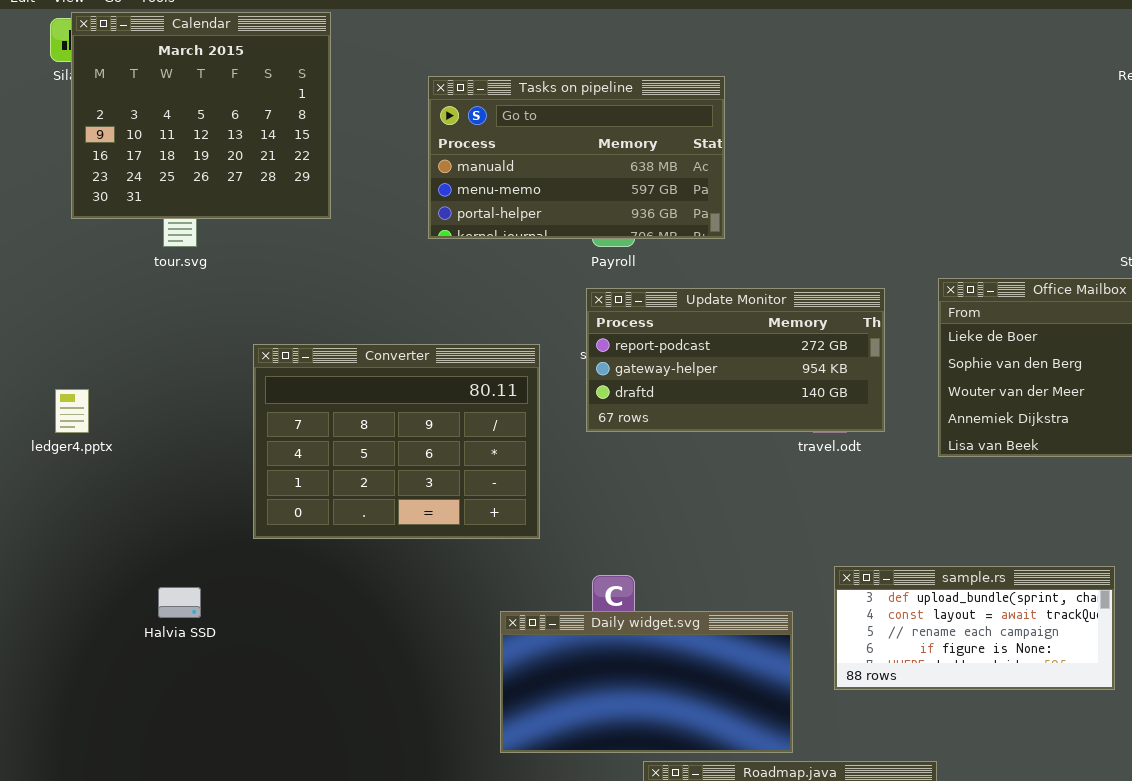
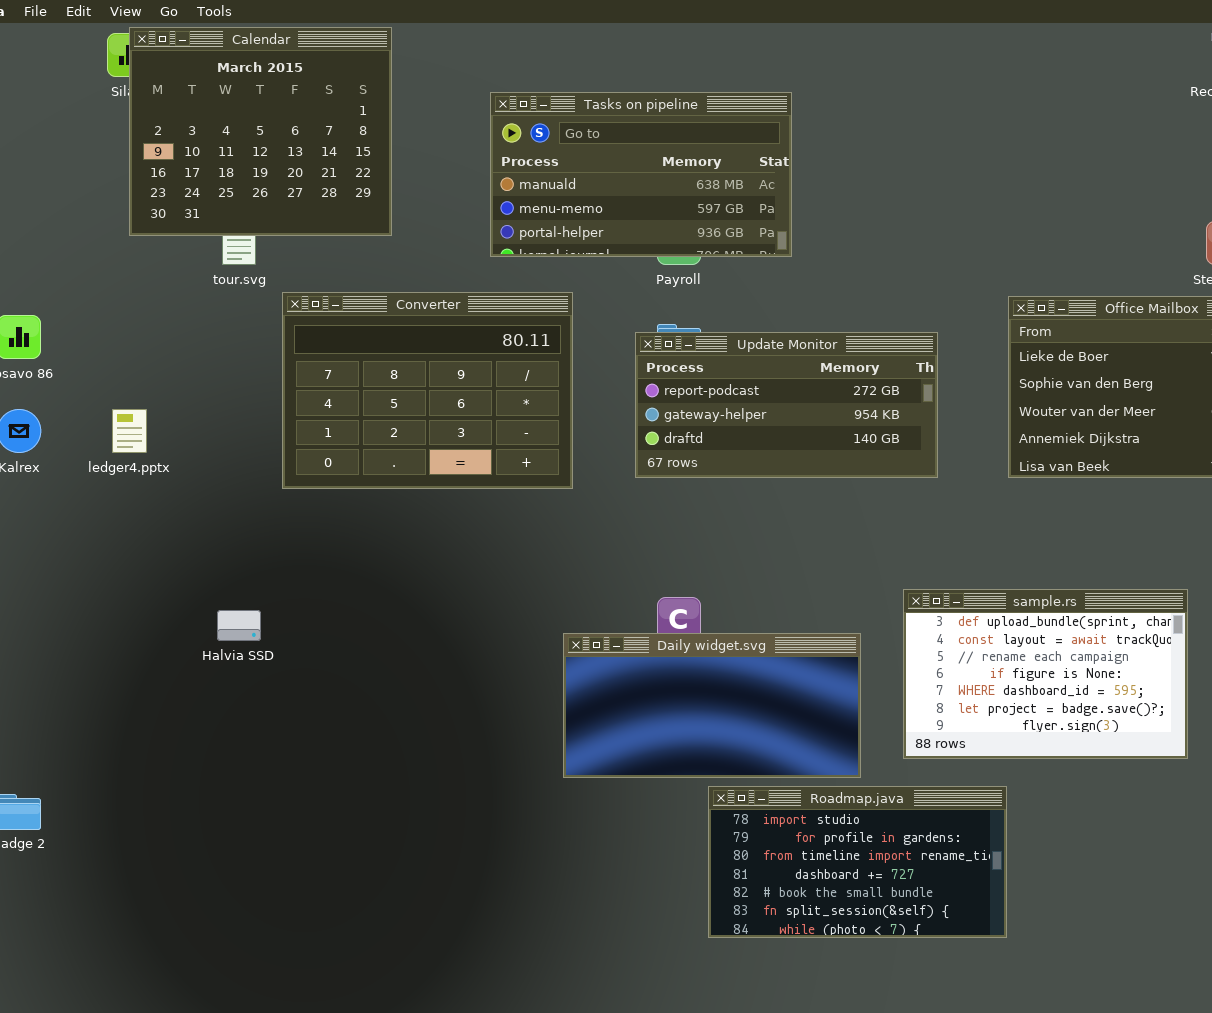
Update Monitor: [586,288,885,432] -> [635,332,938,478], moved
Converter: [253,344,540,539] -> [282,292,573,489], moved
sample.rs: [834,566,1115,690] -> [903,589,1188,759], resized

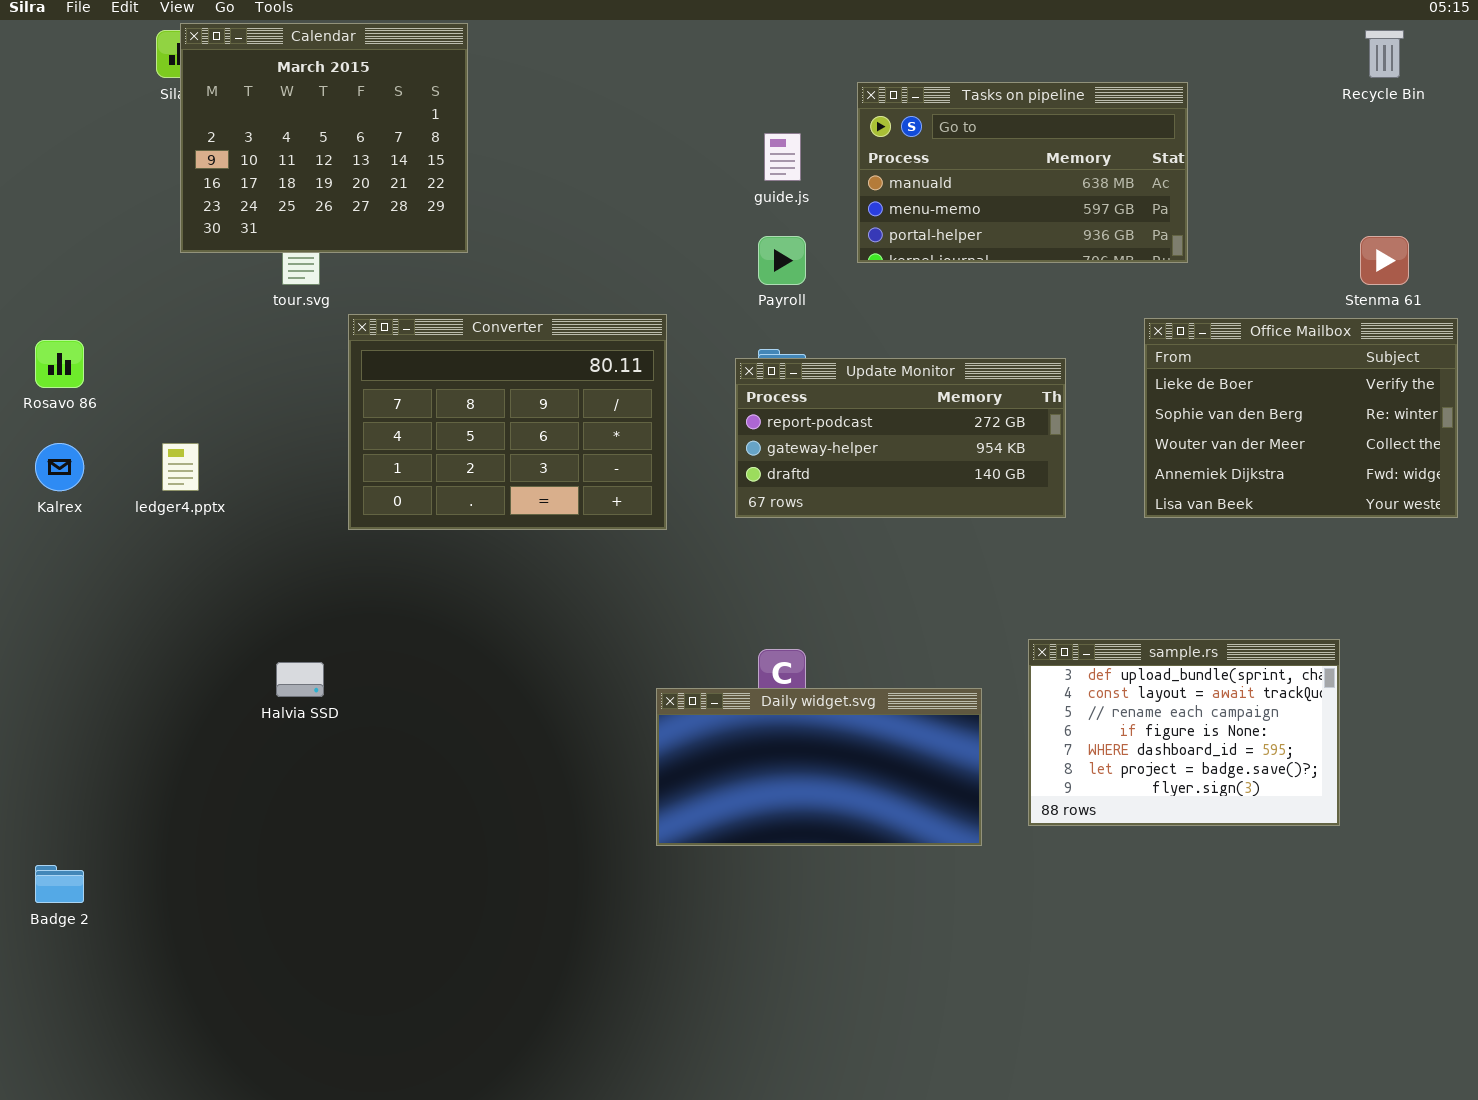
Tasks on pipeline: [490,92,792,257] -> [857,82,1188,263], moved
Roadmap.java: [708,786,1007,938] -> none, closed

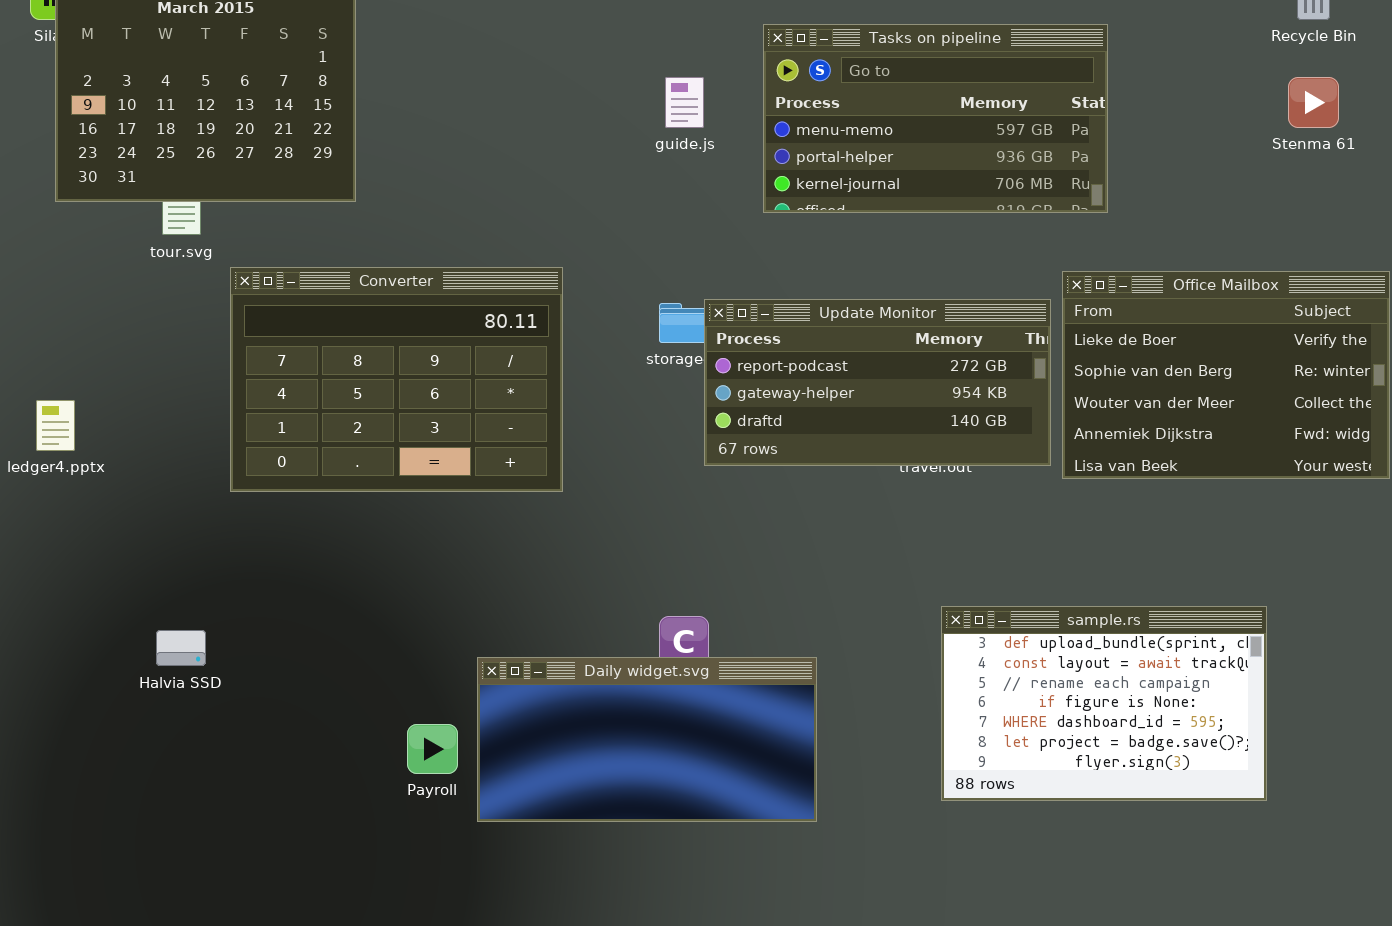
Tasks on pipeline: [857,82,1188,263] -> [763,24,1108,213], scrolled down 1 row
Payroll: [758,236,806,285] -> [407,724,458,774], moved
Stenma 61: [1360,236,1409,285] -> [1288,77,1339,128], moved
Update Monitor: [735,358,1066,518] -> [704,299,1051,466], moved
Daily widget.svg: [656,688,982,846] -> [477,657,817,822], moved

